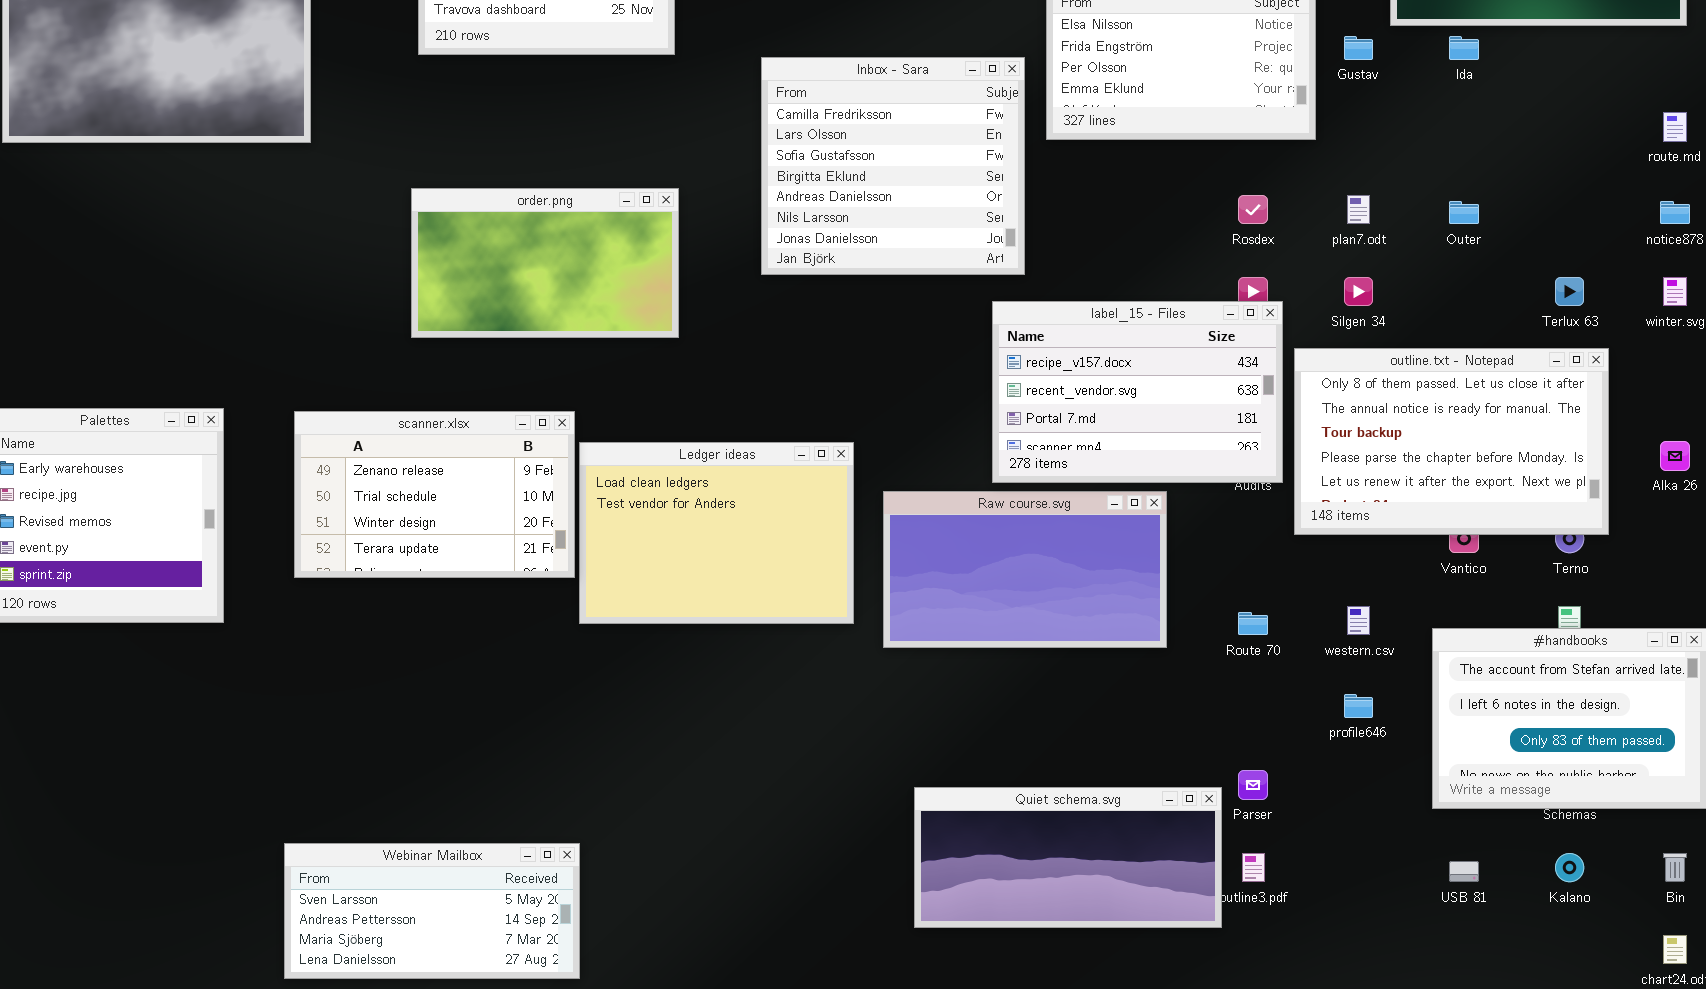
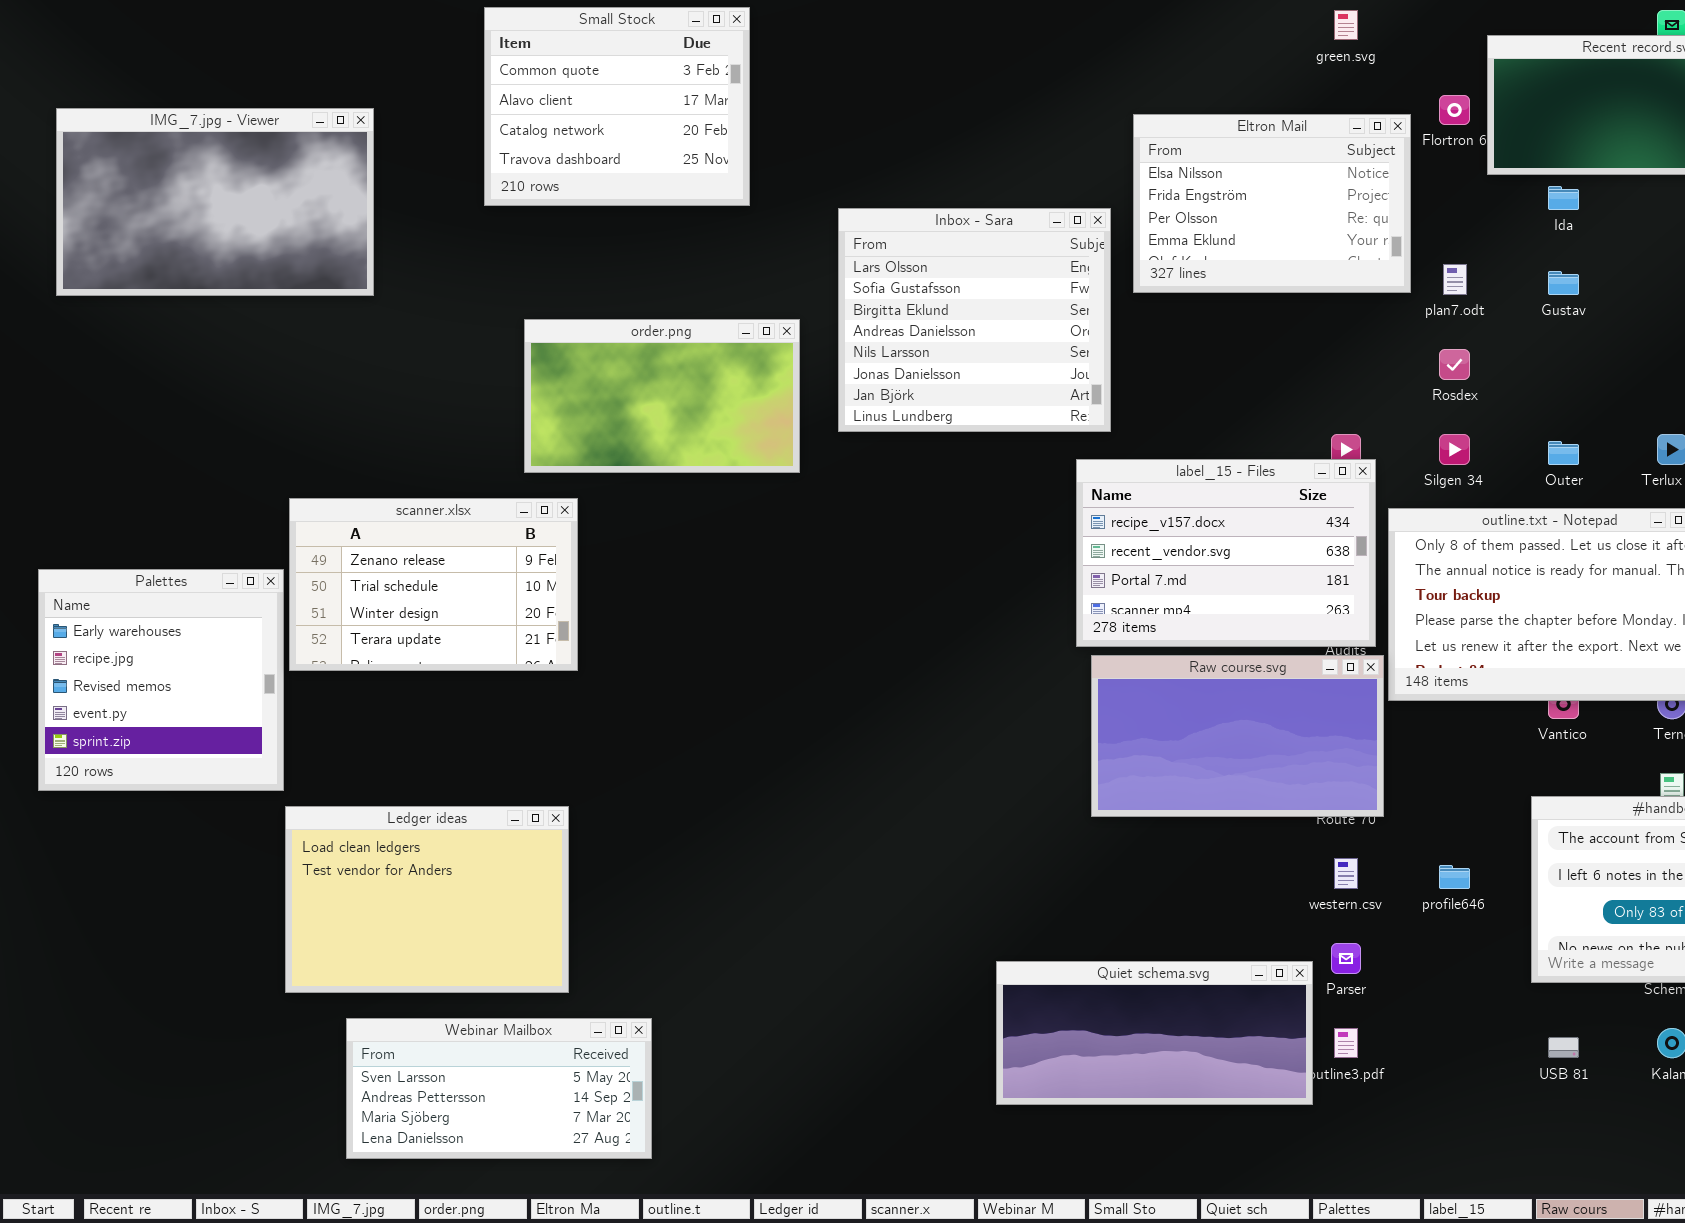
Gustav: [1344,36,1373,60] -> [1548,271,1579,295], moved
Inbox - Sara: [761,57,1025,275] -> [838,208,1111,432], scrolled down 1 row
order.png: [411,188,679,338] -> [524,319,800,473], moved
Rosdex: [1238,195,1268,224] -> [1439,349,1470,380], moved
plan7.odt: [1347,195,1370,224] -> [1443,264,1467,295], moved
Outer: [1449,201,1479,224] -> [1548,441,1579,465], moved
scanner.xlsx: [294,411,575,578] -> [289,498,578,671], moved
Ledger ideas: [579,442,854,624] -> [285,806,569,993], moved
Raw course.svg: [883,491,1167,648] -> [1091,655,1384,817], moved
western.csv: [1347,606,1370,635] -> [1334,858,1358,889], moved

